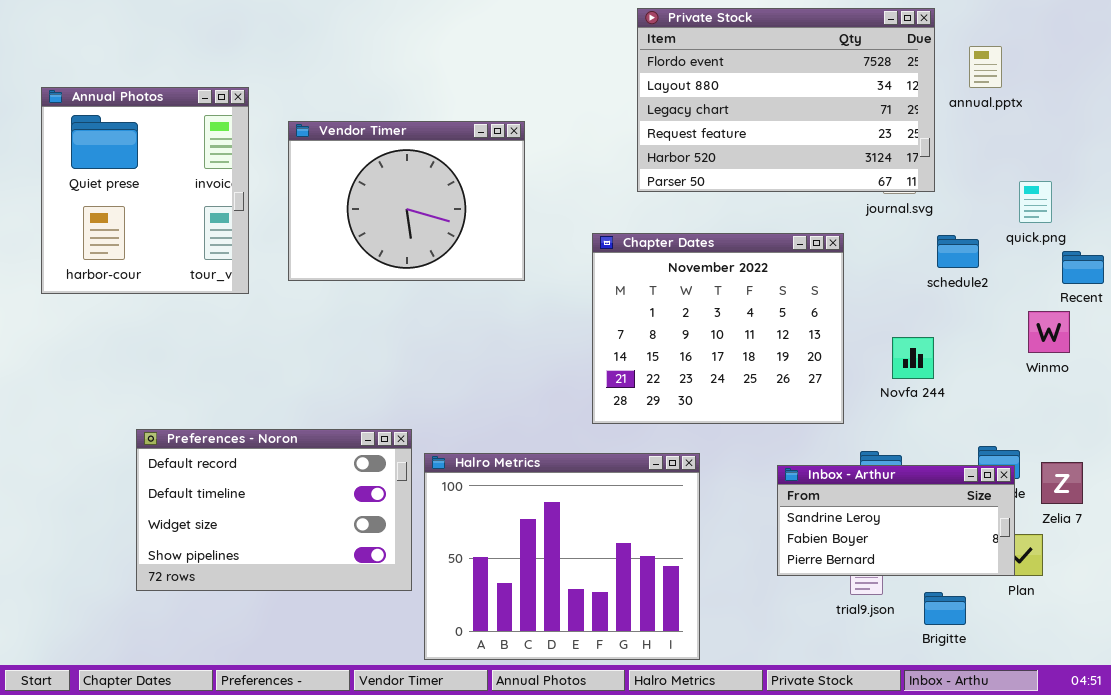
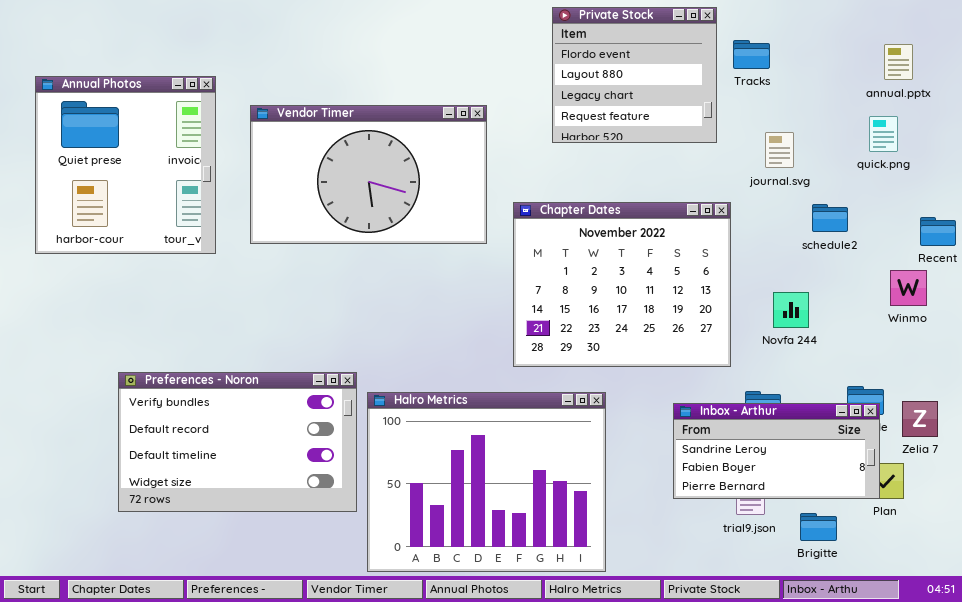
Private Stock: [637,8,935,192] -> [552,7,717,143], resized
annual.pptx: [969,46,1002,88] -> [884,44,913,80], moved
Vendor Timer: [288,121,525,281] -> [250,105,487,244], resized
quick.png: [1019,181,1052,223] -> [869,116,898,152], moved
Preferences - Noron: [136,429,412,591] -> [118,372,357,512], scrolled up 1 row

